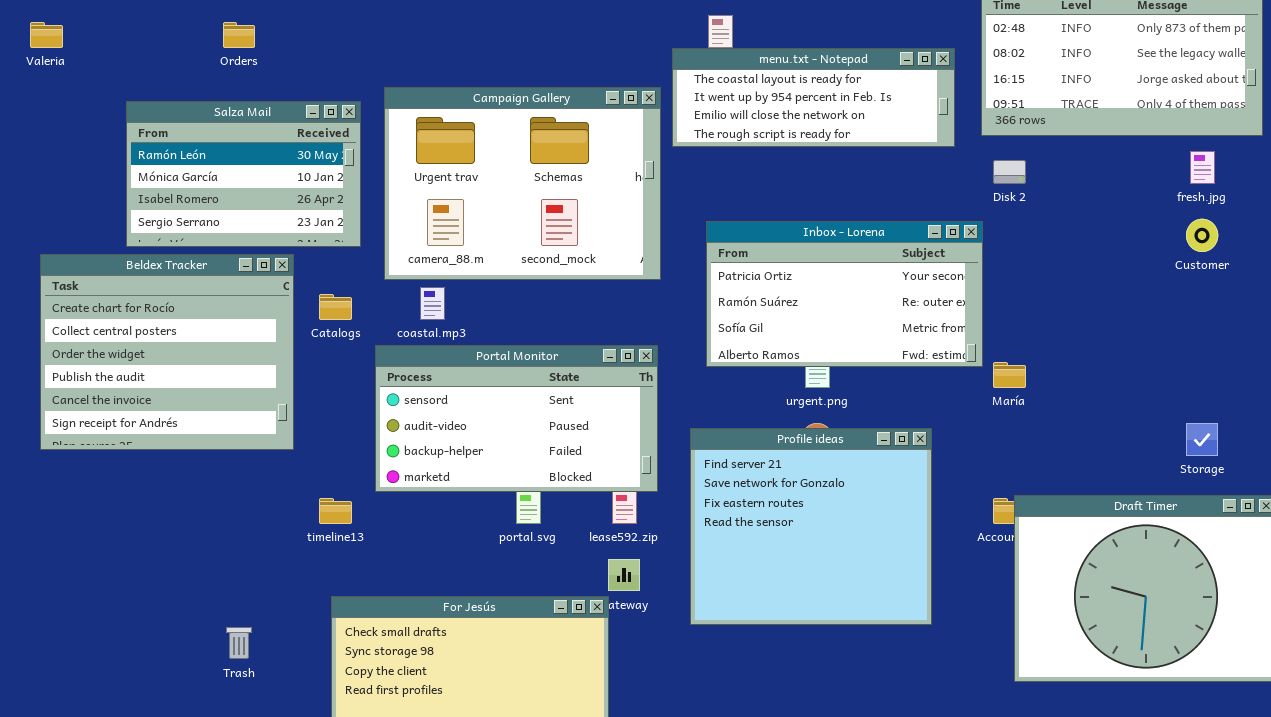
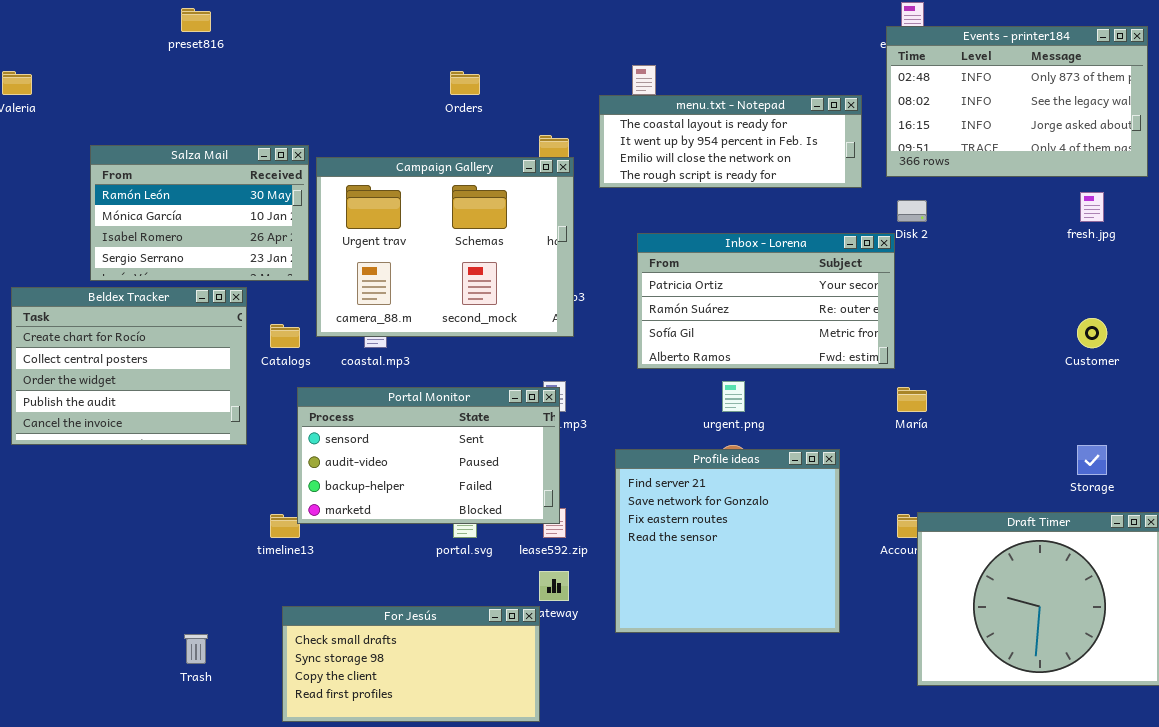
Orders: [223,22,255,48] -> [450,71,480,95], moved
Campaign Gallery: [384,87,661,280] -> [316,157,574,337], moved
Customer: [1186,219,1218,252] -> [1077,318,1107,348], moved
Inbox - Lorena: [706,221,983,367] -> [637,233,895,369], moved
Beldex Tracker: [40,254,294,450] -> [11,287,247,445], resized
Portal Monitor: [375,345,658,492] -> [297,387,560,524], moved

